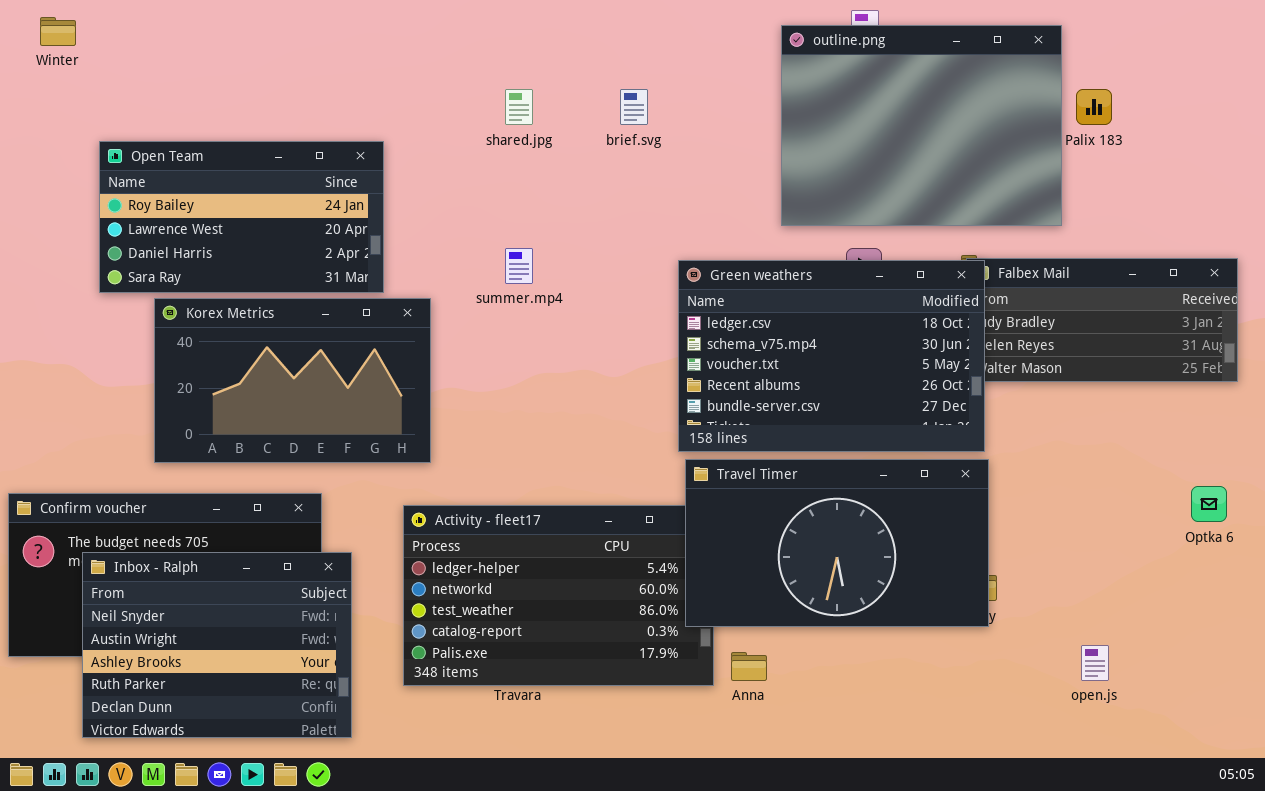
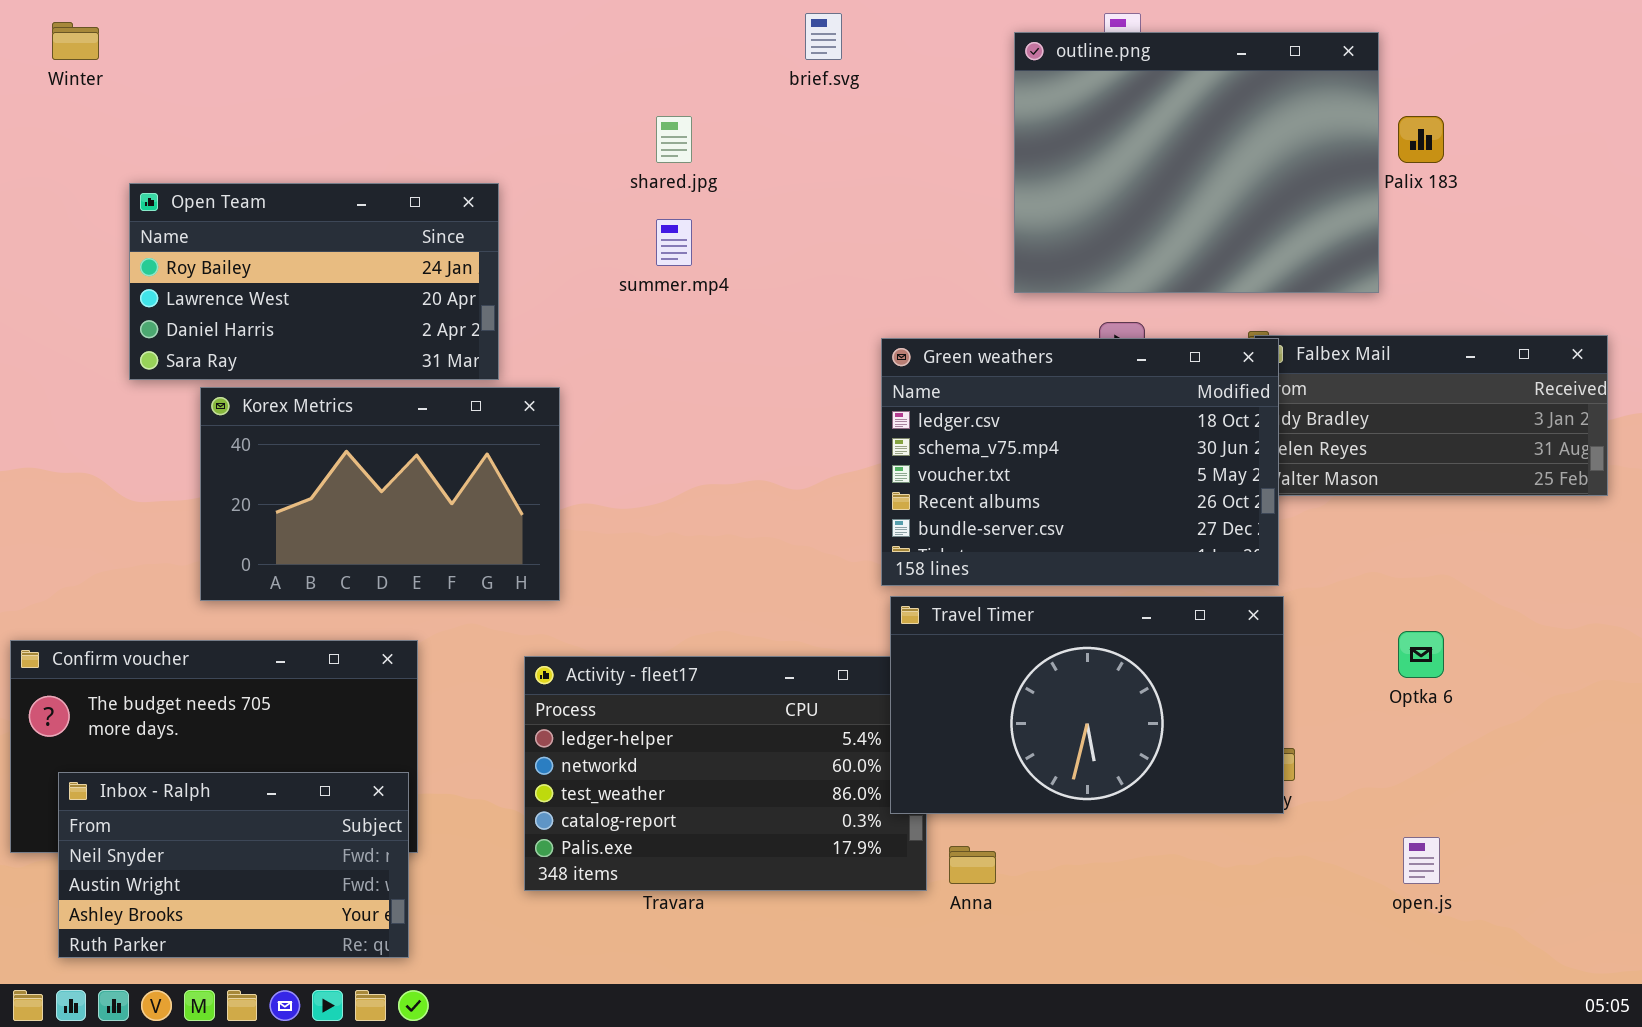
brief.svg: [620,89,648,125] -> [805,13,842,60], moved
summer.mp4: [505,248,533,284] -> [656,219,692,266], moved
Optka 6: [1191,486,1227,522] -> [1398,631,1444,678], moved
Inbox - Ralph: [82,552,352,738] -> [58,772,409,958], moved, resized

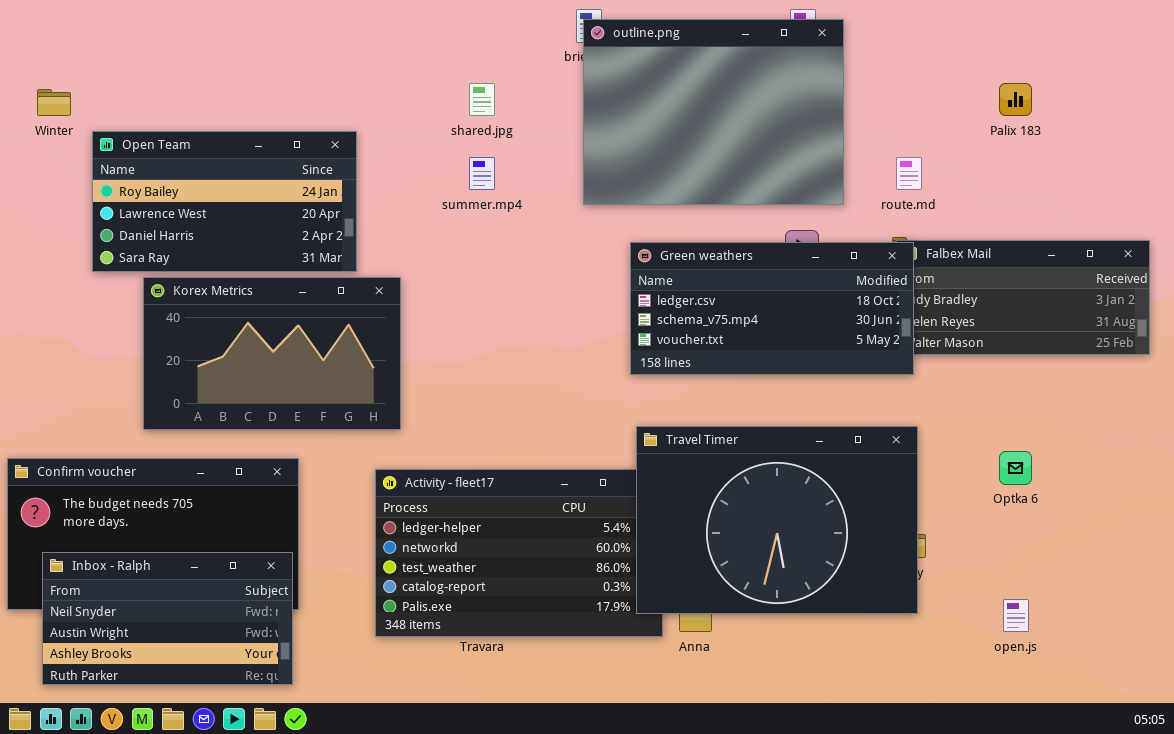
Winter: [52,22,99,60] -> [37,89,71,116], moved
outline.png: [1014,32,1379,293] -> [583,19,844,205], moved
Green weathers: [881,338,1279,586] -> [630,242,914,375], resized
Travel Timer: [890,596,1284,814] -> [636,426,918,614], resized

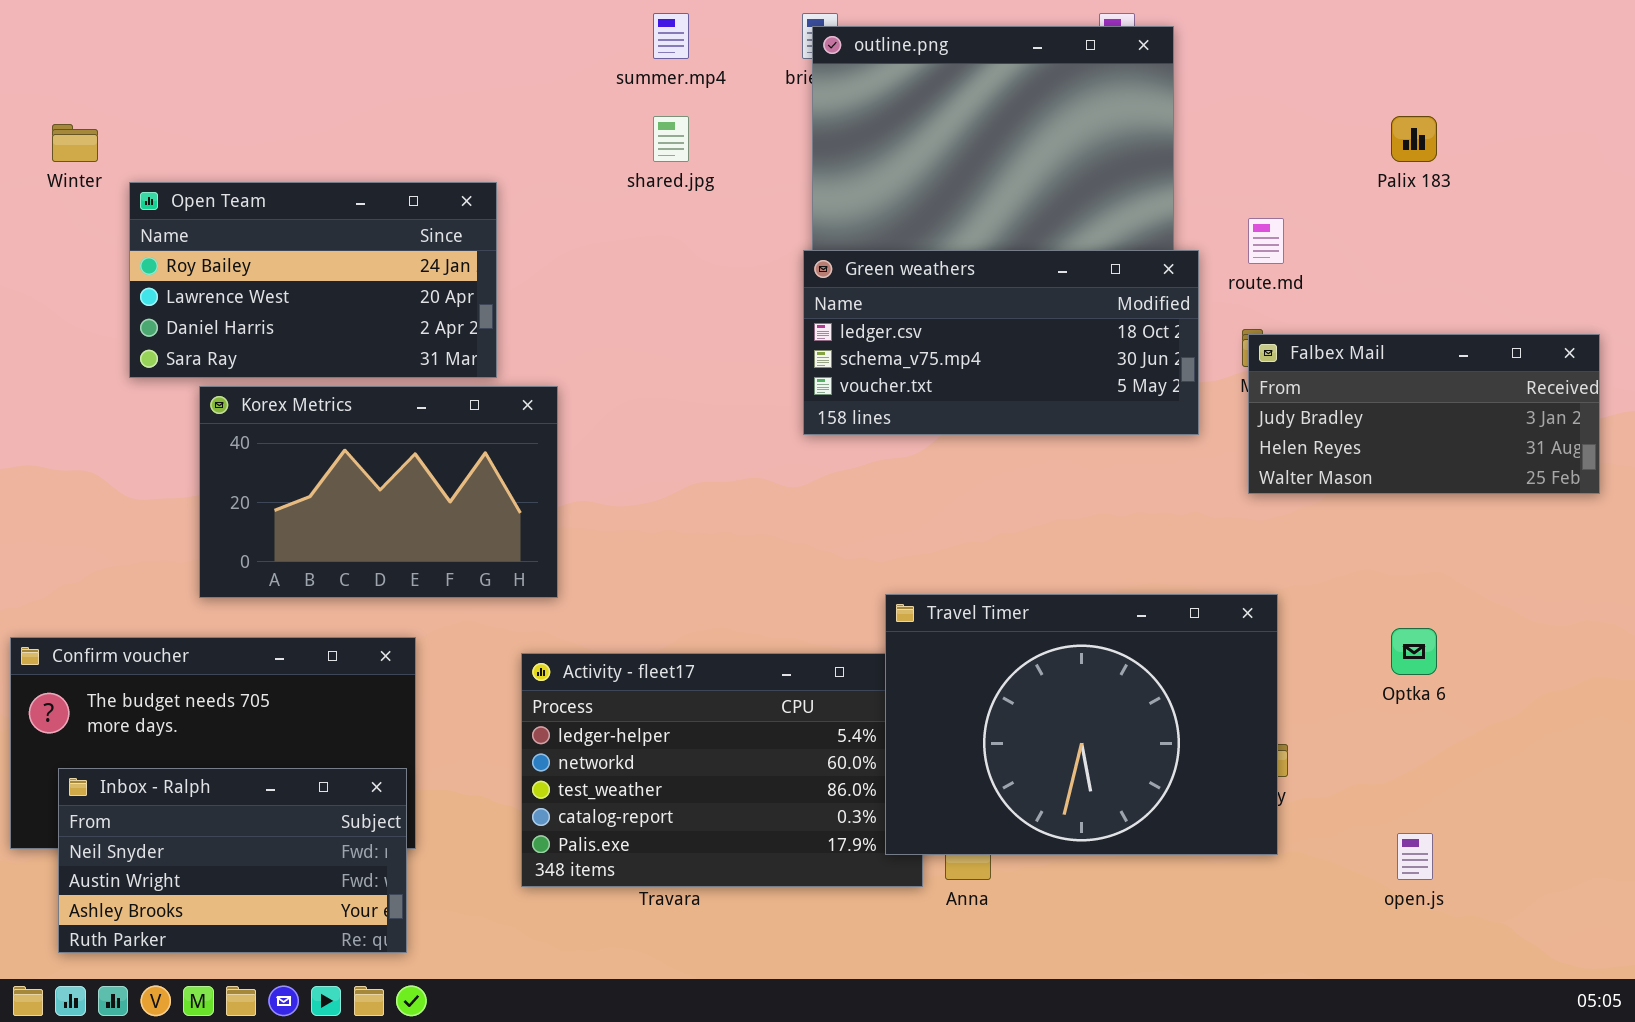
summer.mp4: [469,157,495,190] -> [653,13,689,59], moved
Green weathers: [630,242,914,375] -> [803,250,1199,435], moved

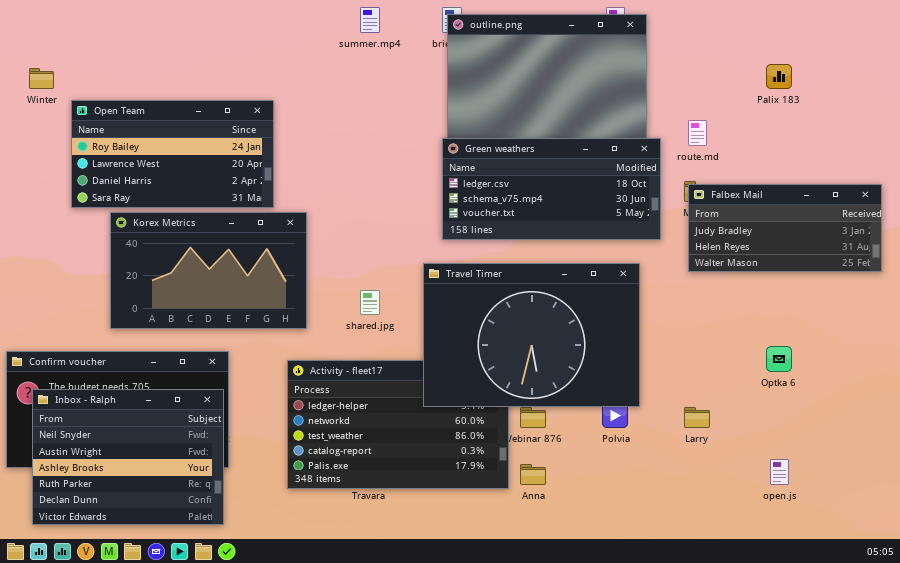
shared.jpg: [653,116,689,162] -> [360,290,380,315], moved
Travel Timer: [885,594,1278,855] -> [423,263,640,407], moved
Inbox - Ralph: [58,768,407,953] -> [32,389,224,525], resized

